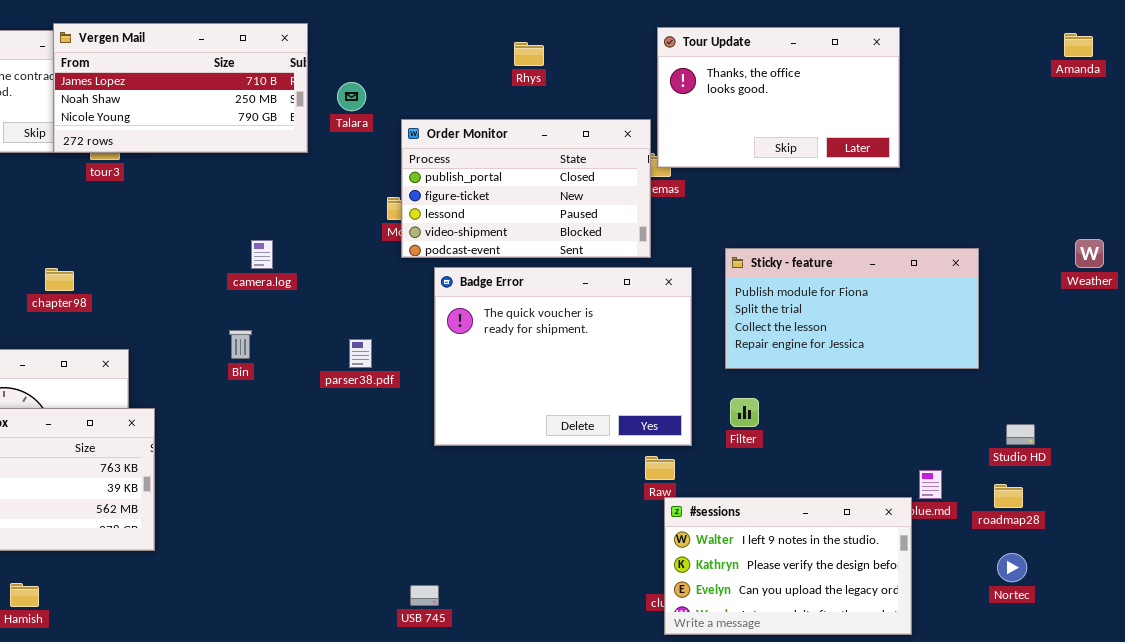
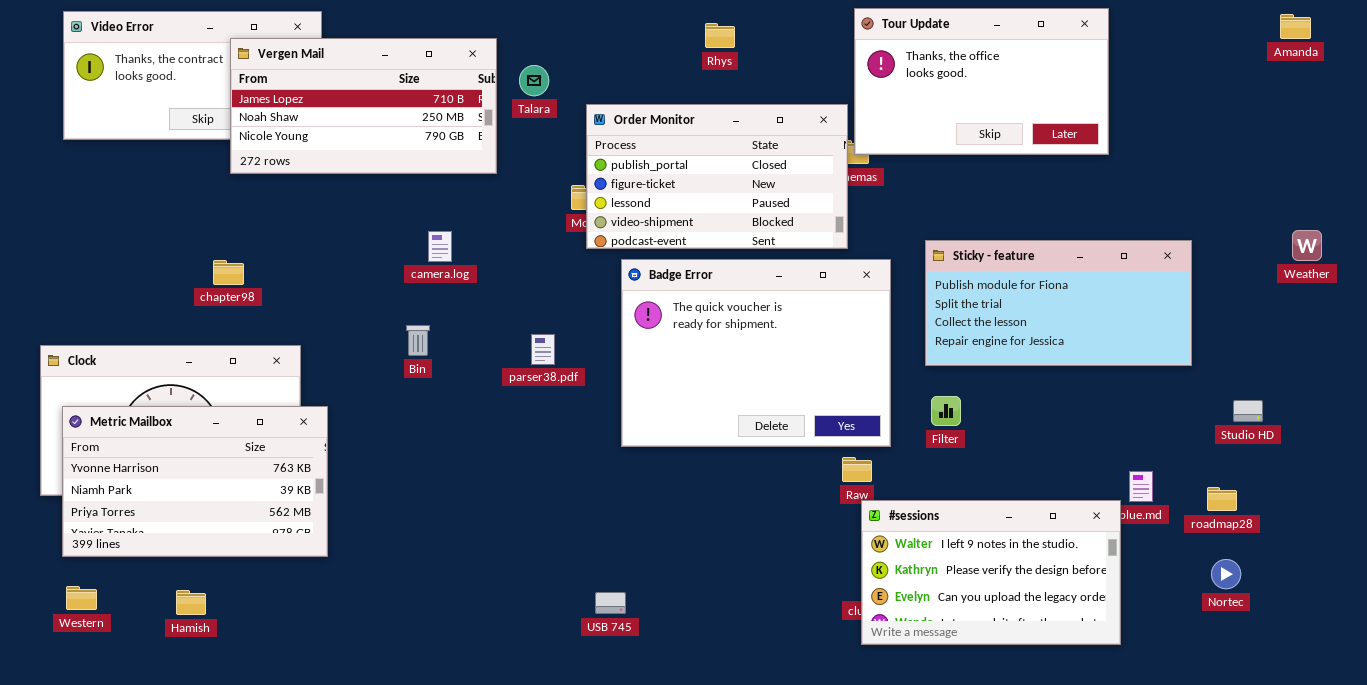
Vergen Mail: [53,23,308,153] -> [230,38,497,174], moved
Studio HD: [1006,424,1035,445] -> [1233,400,1263,422], moved

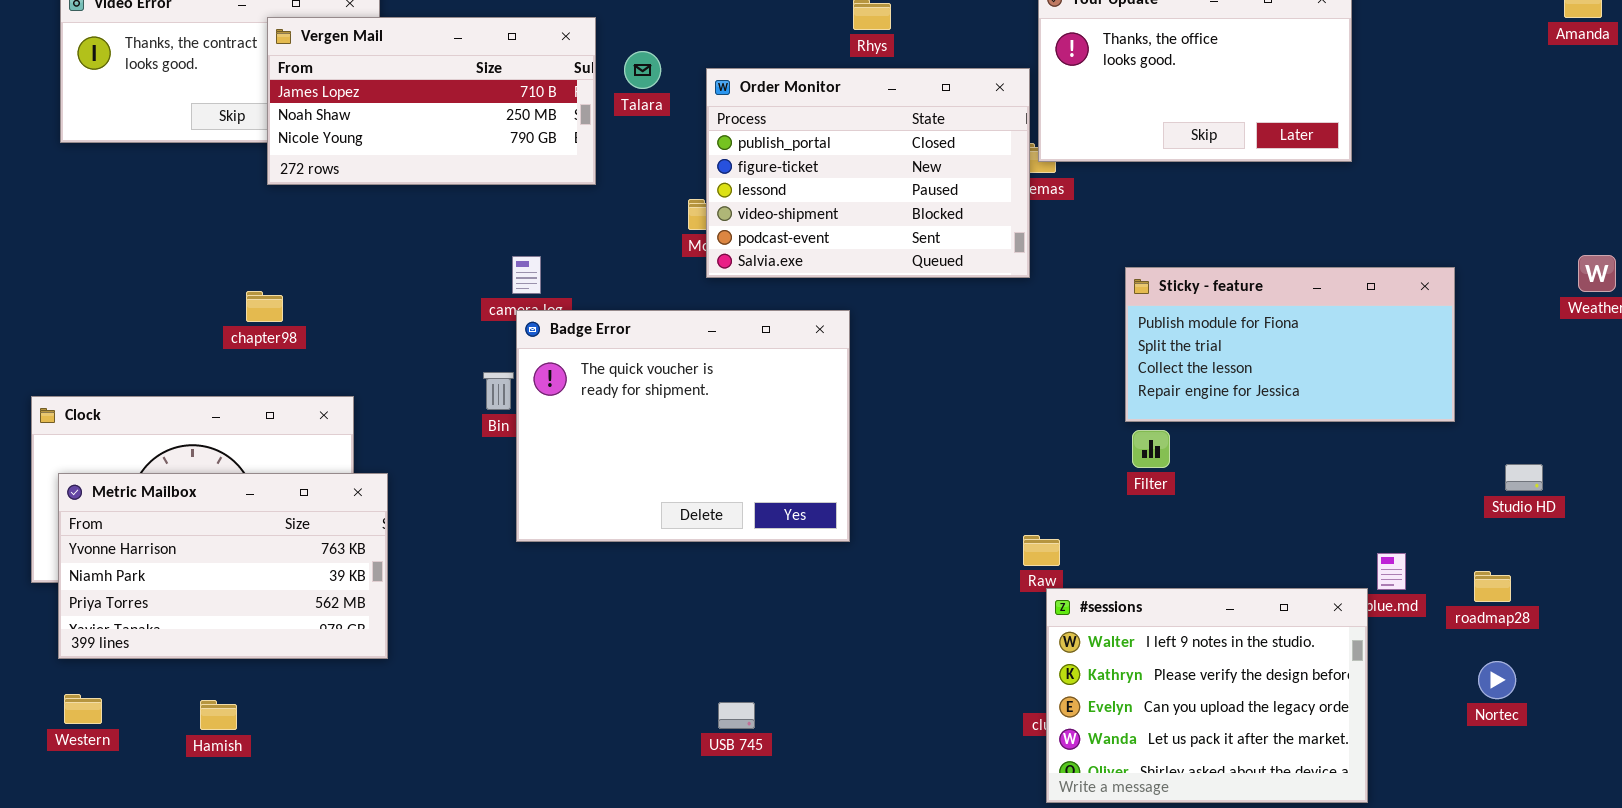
Order Monitor: [586,104,848,249] -> [706,68,1030,278], resized
Badge Error: [621,259,891,447] -> [516,310,850,542], moved
Filter: [931,396,961,426] -> [1132,430,1170,468], moved
#sessions: [861,500,1121,645] -> [1046,588,1368,803], resized

